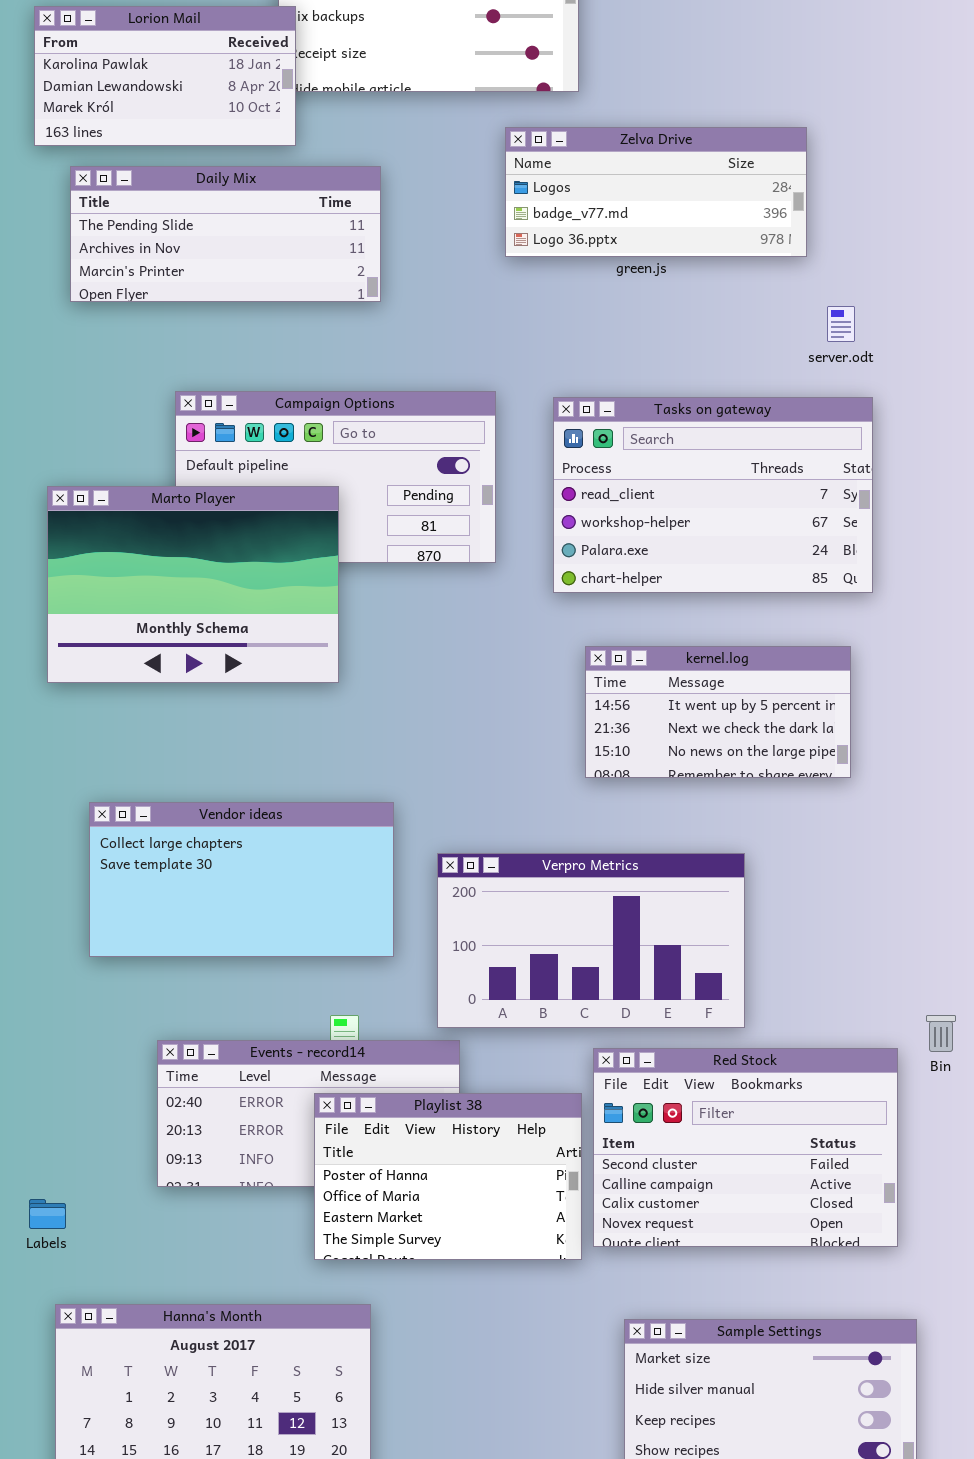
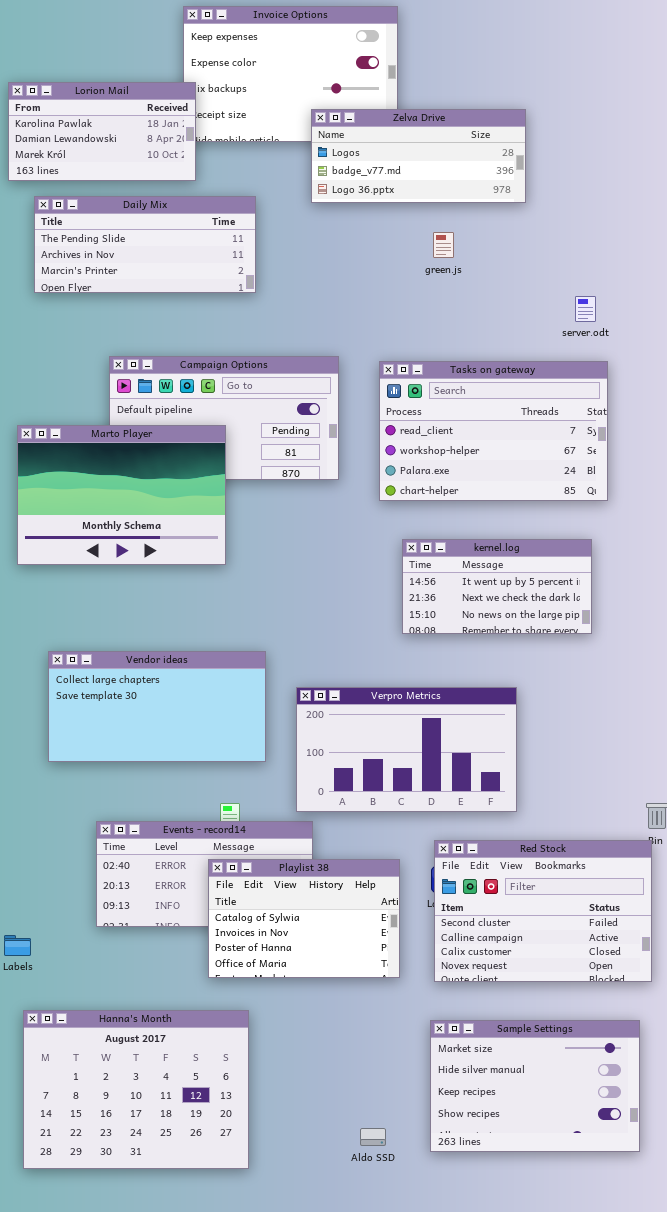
Zelva Drive: [505,127,807,257] -> [311,109,526,203], moved
Red Stock: [593,1048,898,1247] -> [434,840,652,982], moved
Playlist 38: [314,1093,582,1260] -> [208,859,400,978], scrolled up 2 rows

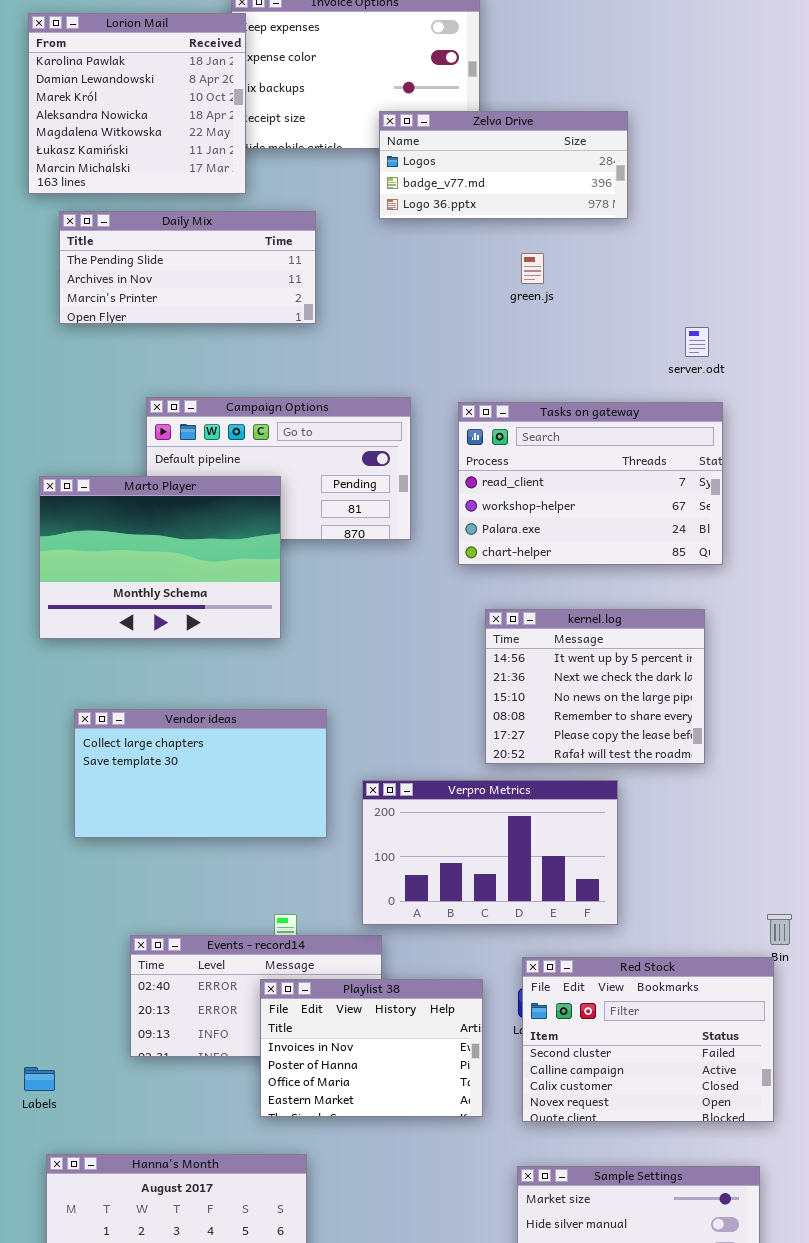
Lorion Mail: [8,82,196,181] -> [28,13,246,194], resized
kernel.log: [402,539,592,634] -> [485,609,705,764], resized
Vendor ideas: [48,651,266,762] -> [74,709,327,838], moved
Playlist 38: [208,859,400,978] -> [260,979,483,1117], scrolled down 1 row

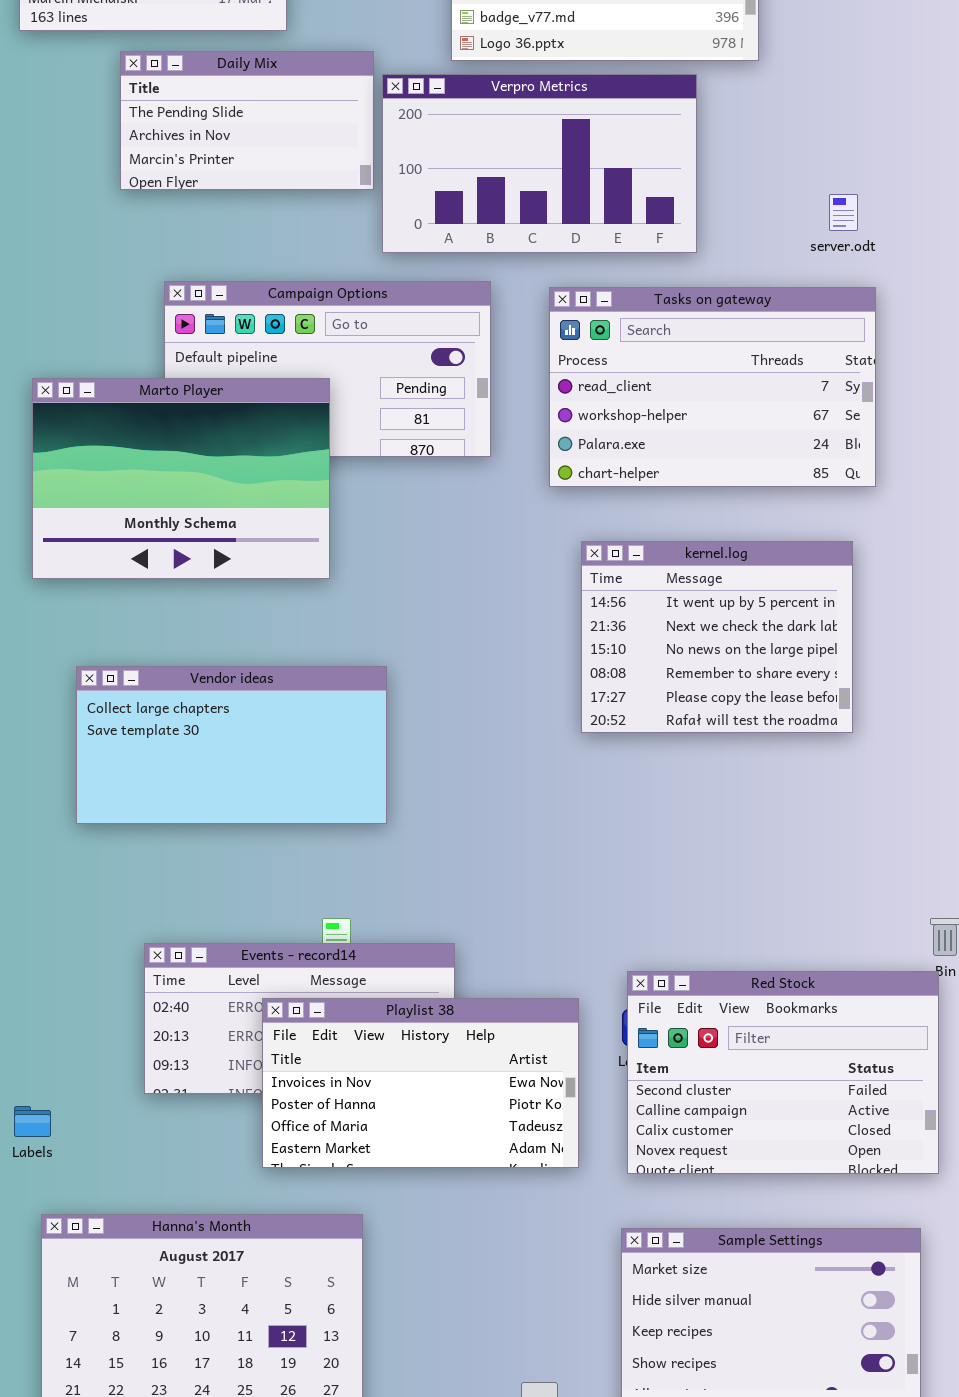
Daily Mix: [59,211,316,324] -> [120,51,374,190], resized
Verpro Metrics: [362,780,618,925] -> [382,74,697,253], moved
Playlist 38: [260,979,483,1117] -> [262,998,579,1168], resized

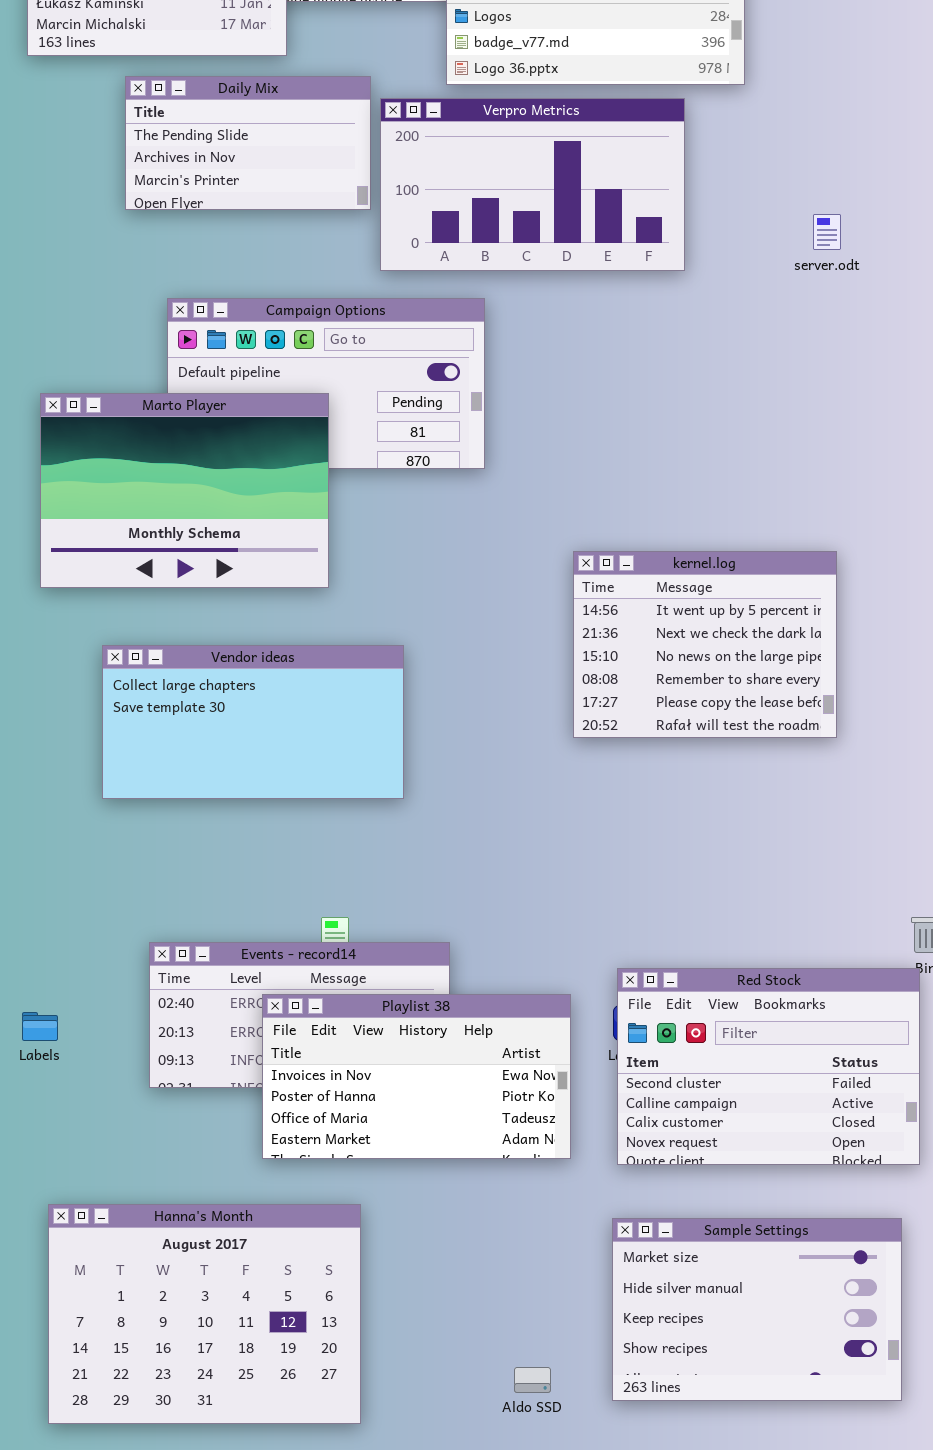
Tasks on gateway: [549,287,876,487] -> none, closed
Vendor ideas: [76,666,387,824] -> [102,645,404,799], moved
Labels: [14,1106,51,1137] -> [22,1012,58,1041], moved

